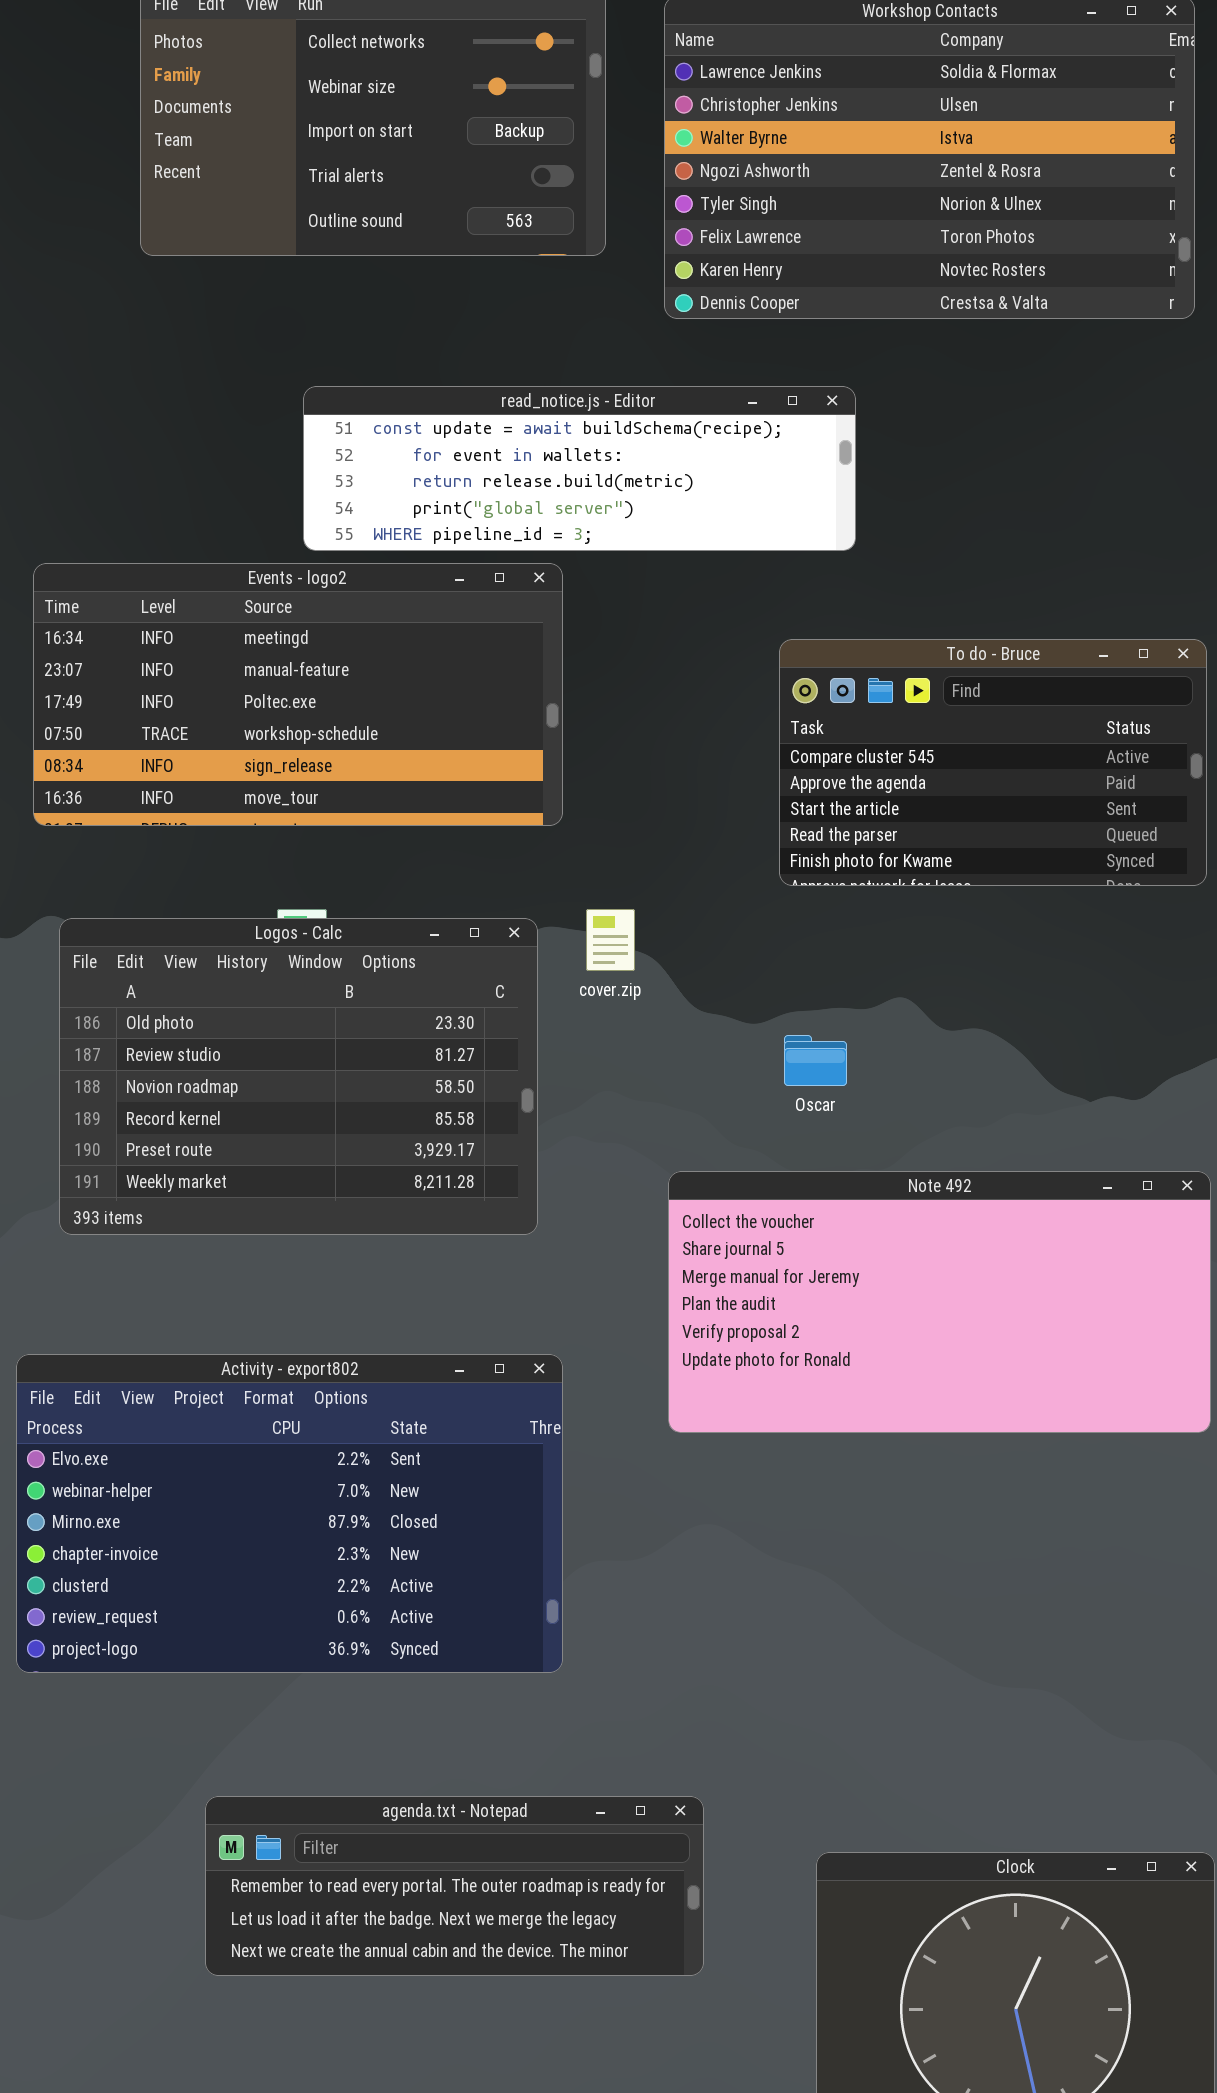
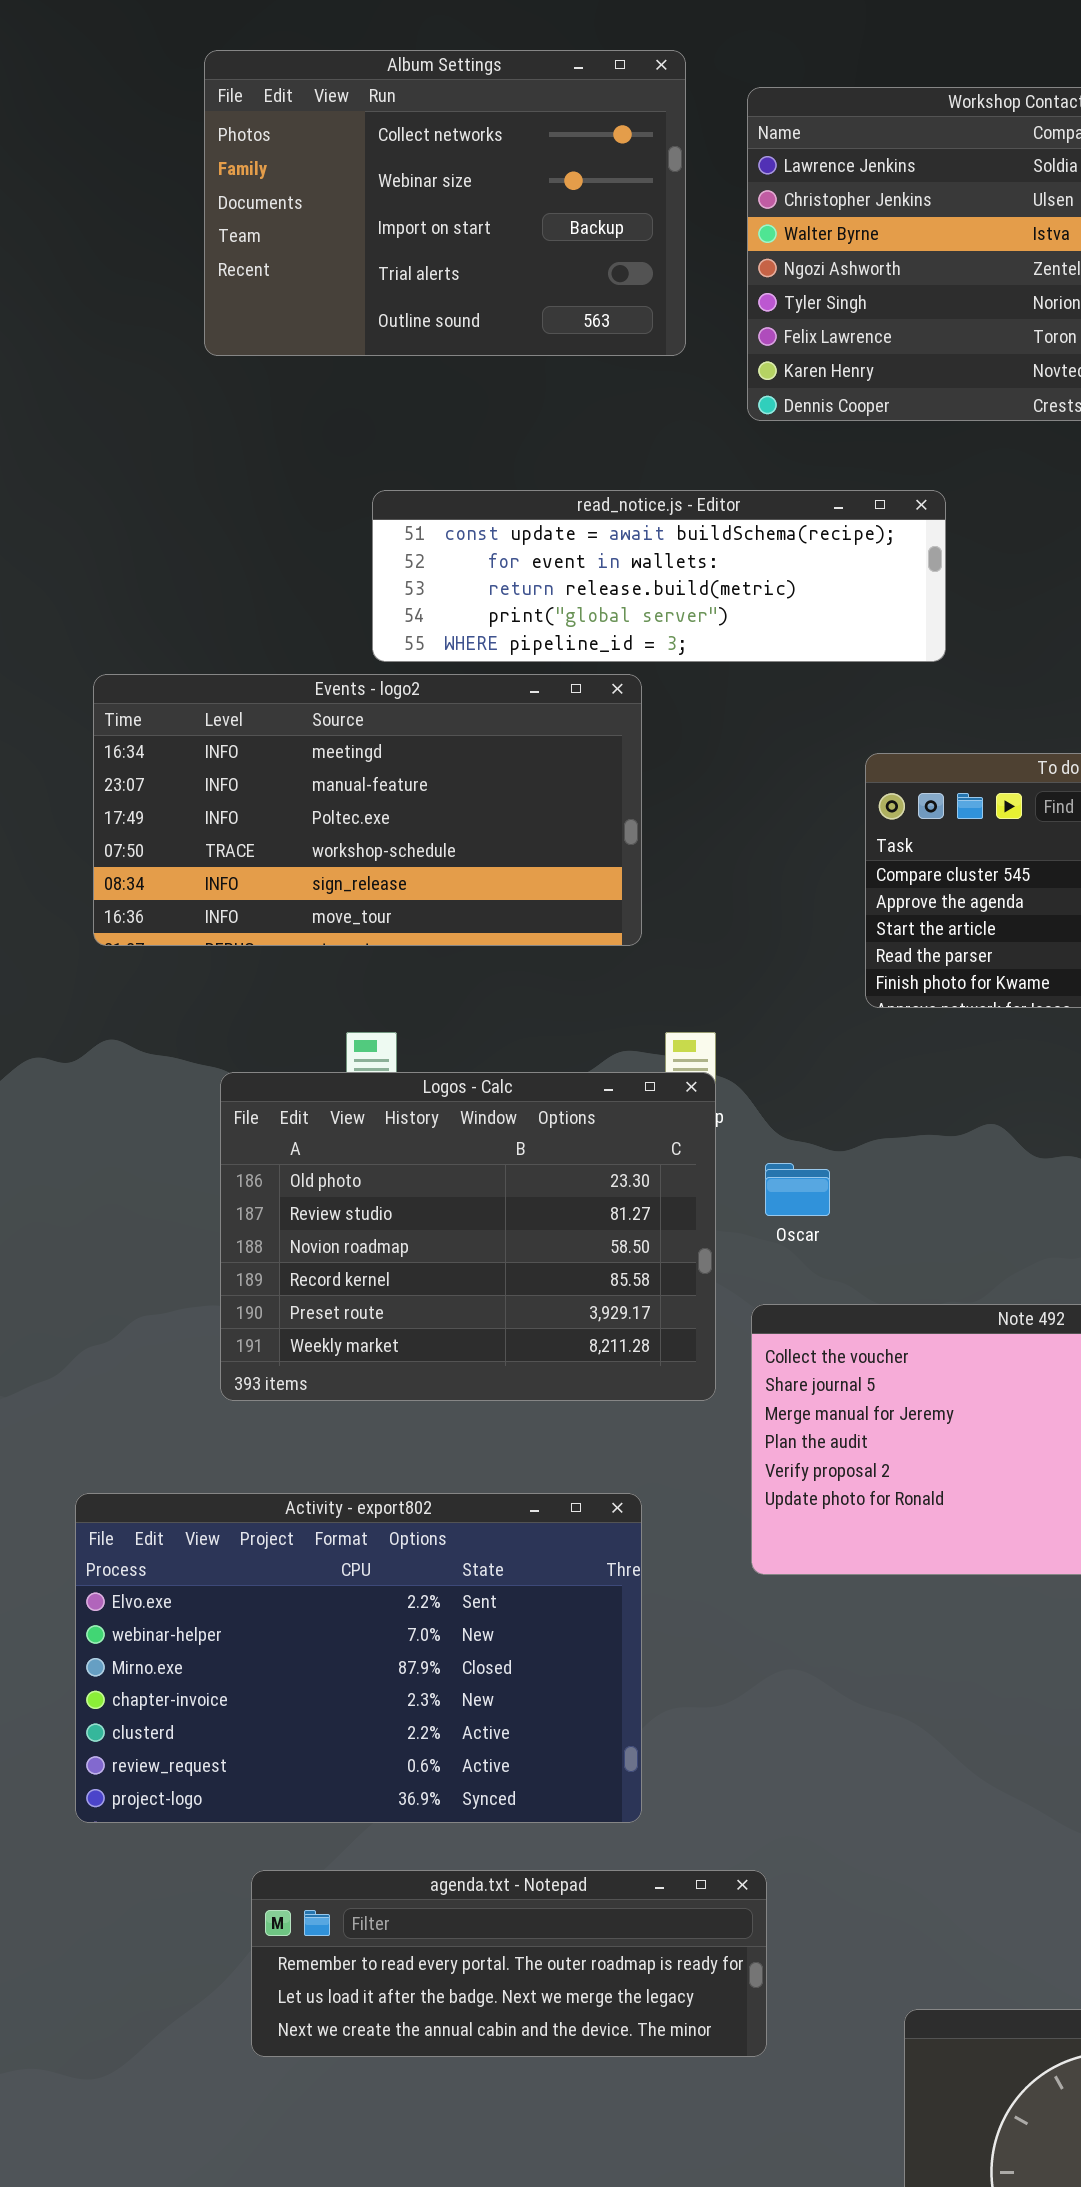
Logos - Calc: [59,918,538,1235] -> [220,1072,716,1401], moved
Oscar: [784,1035,847,1086] -> [765,1163,830,1216], moved
agenda.txt - Notepad: [205,1796,704,1976] -> [251,1870,767,2057], moved

